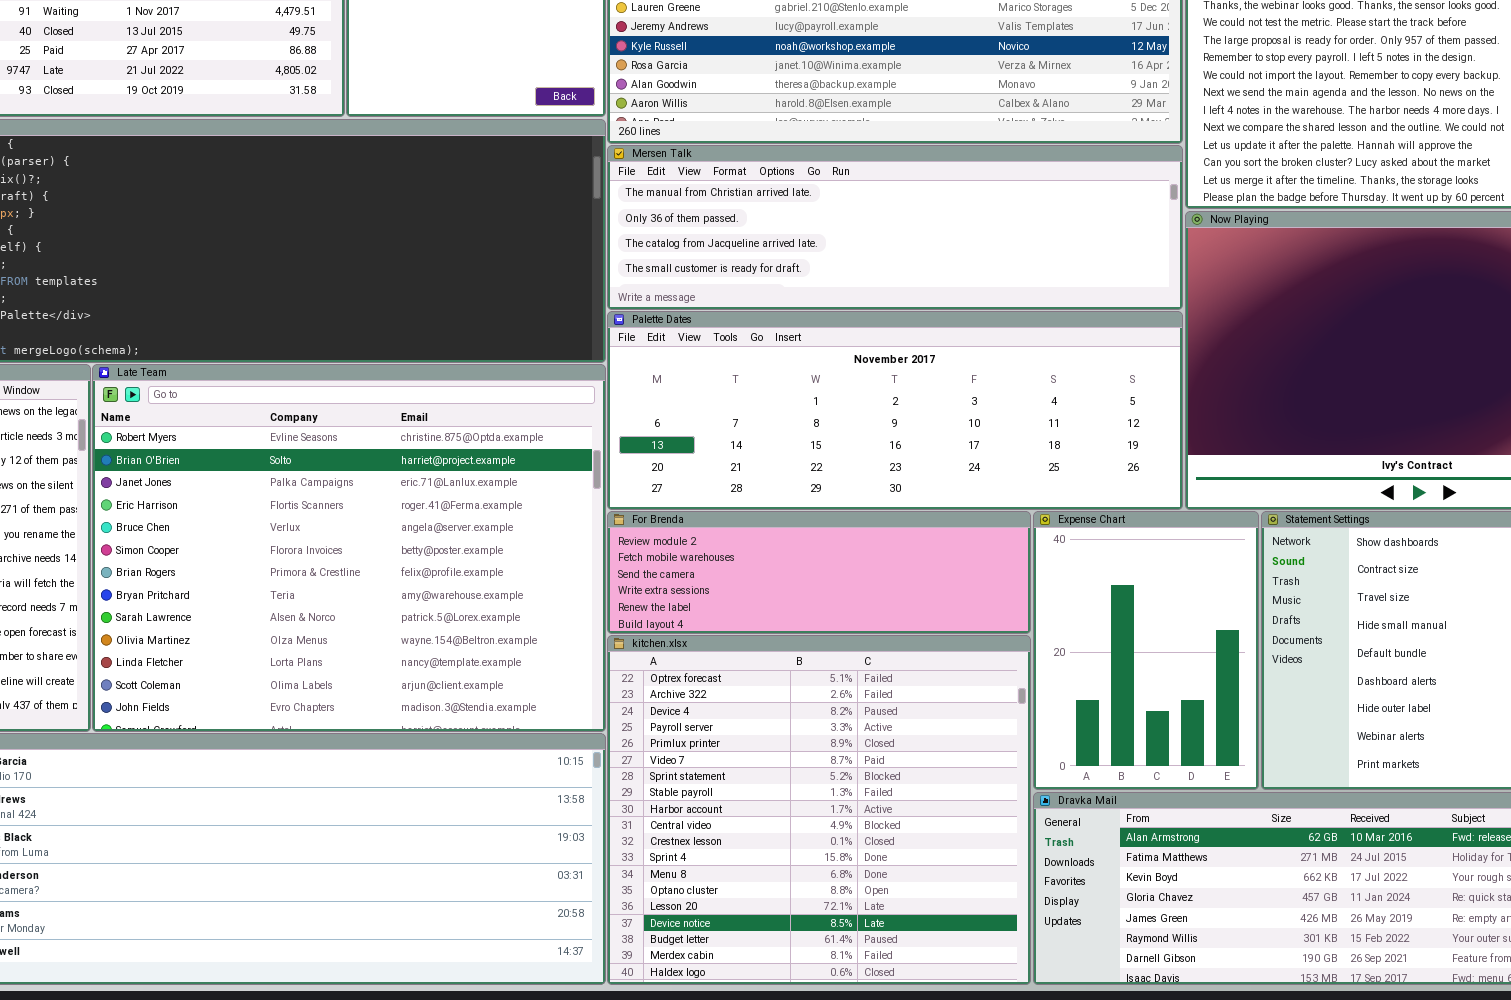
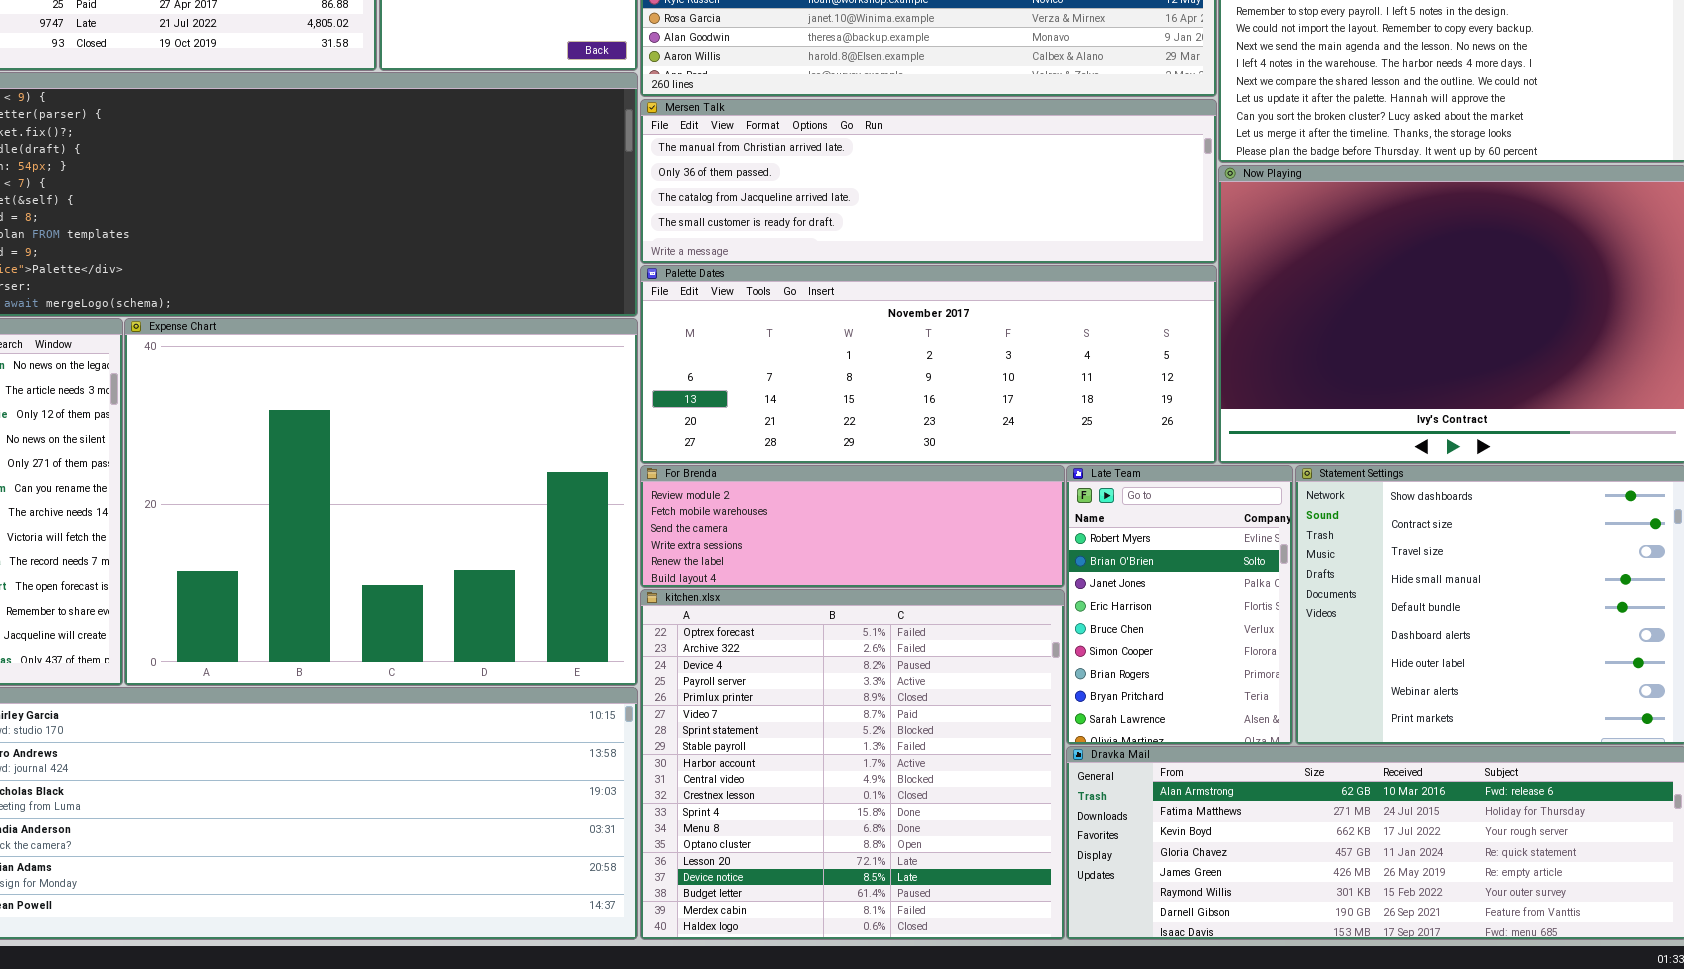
Late Team: [92,364,606,732] -> [1066,465,1293,745], moved, resized
Expense Chart: [1033,511,1259,790] -> [124,318,638,686], moved, resized

